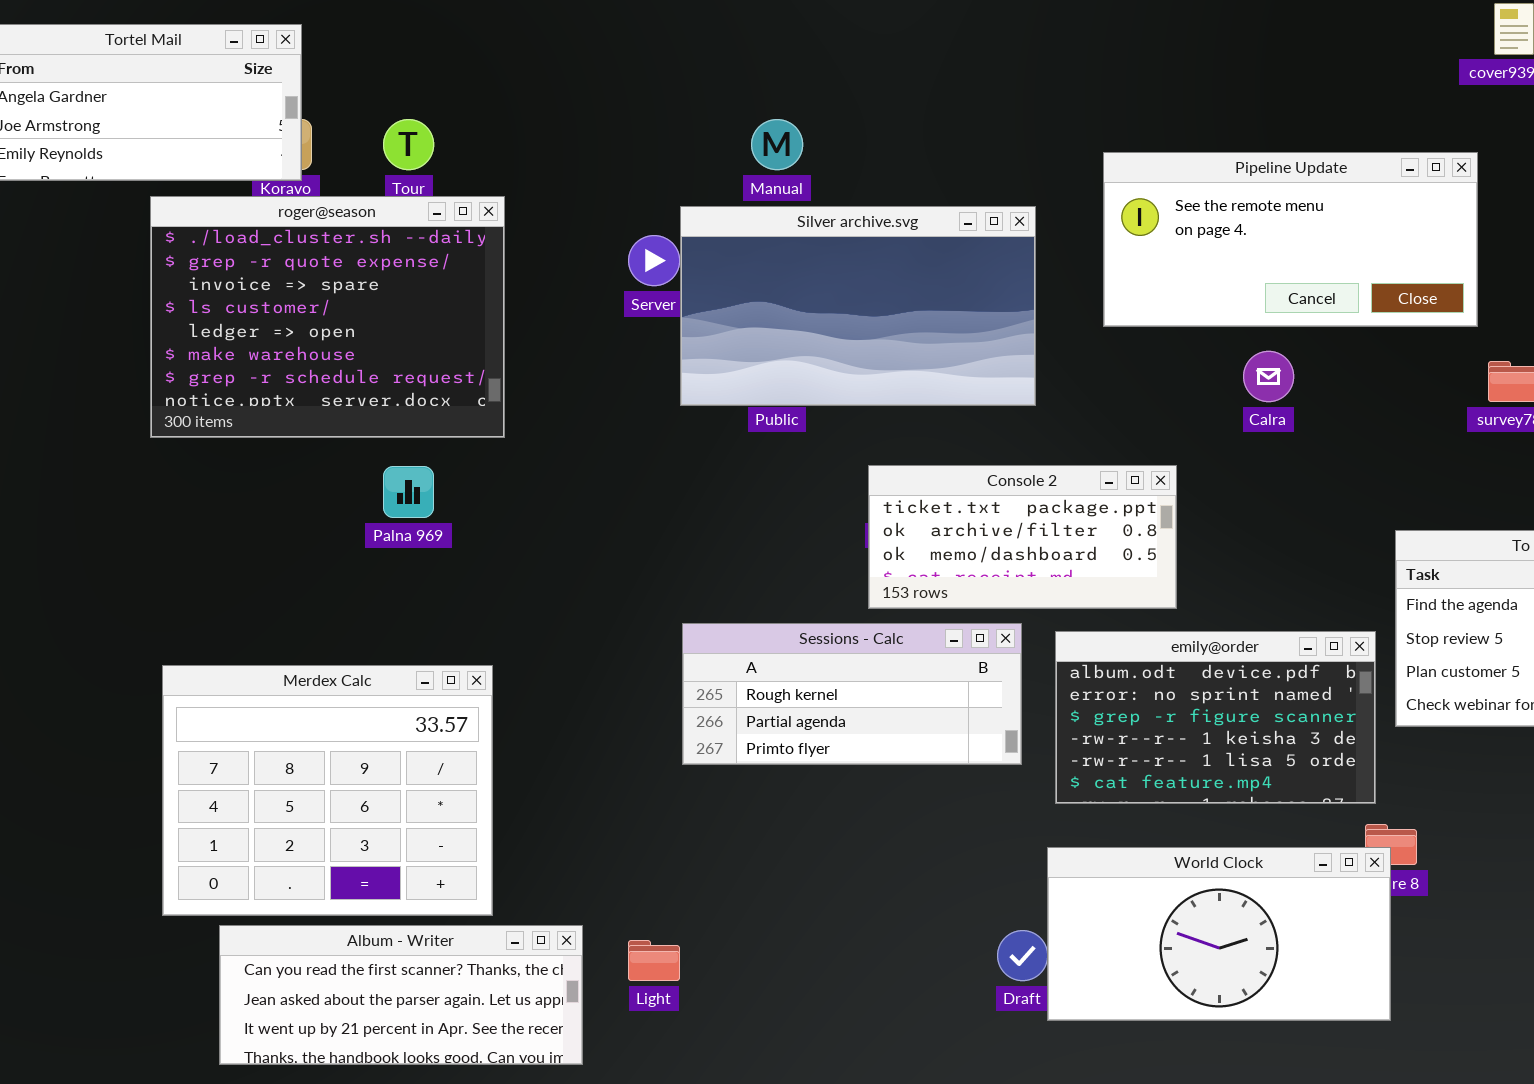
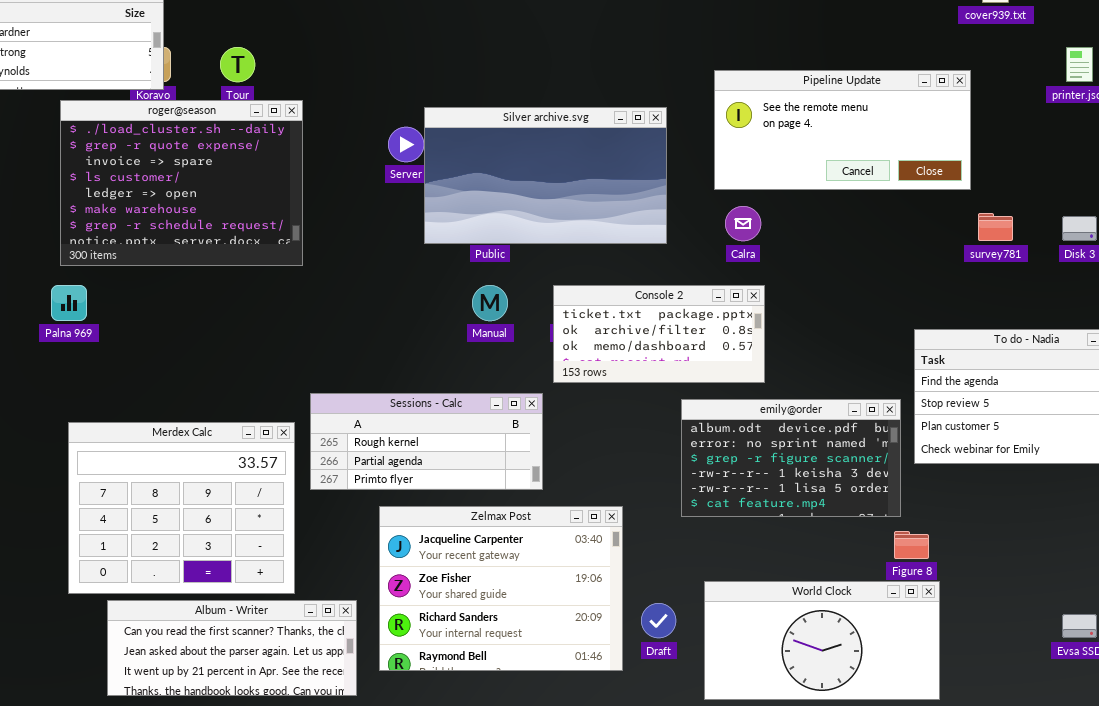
Manual: [751,119,803,170] -> [472,285,508,321], moved
Calra: [1243,351,1294,402] -> [725,206,761,241], moved
Palna 969: [383,466,434,518] -> [51,285,87,321], moved
Sessions - Calc: [682,623,1022,765] -> [310,393,543,490], moved
Zelmax Post: none -> [379,506,623,671], opened
World Clock: [1047,847,1391,1021] -> [704,581,940,700], moved

